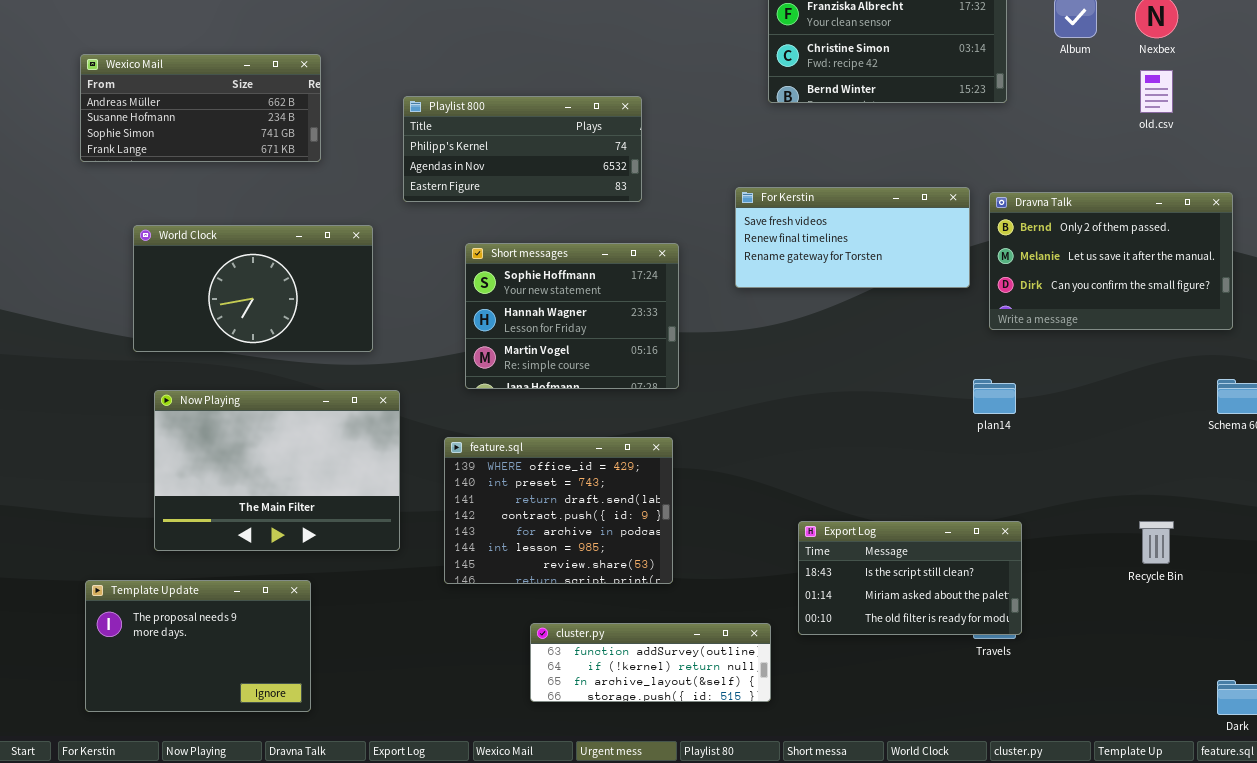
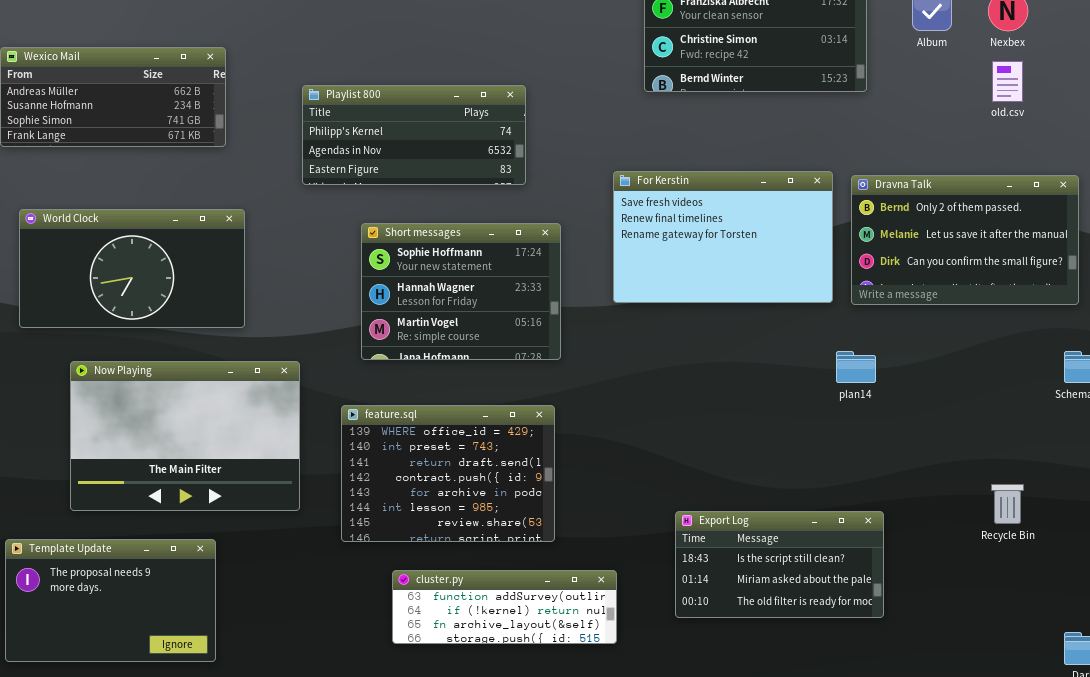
For Kerstin: [735,187,970,288] -> [613,171,833,303], resized
World Clock: [133,225,373,352] -> [19,209,245,328], moved
Export Log: [798,521,1022,635] -> [675,511,884,618], moved
cluster.py: [530,623,771,702] -> [392,570,617,644], moved

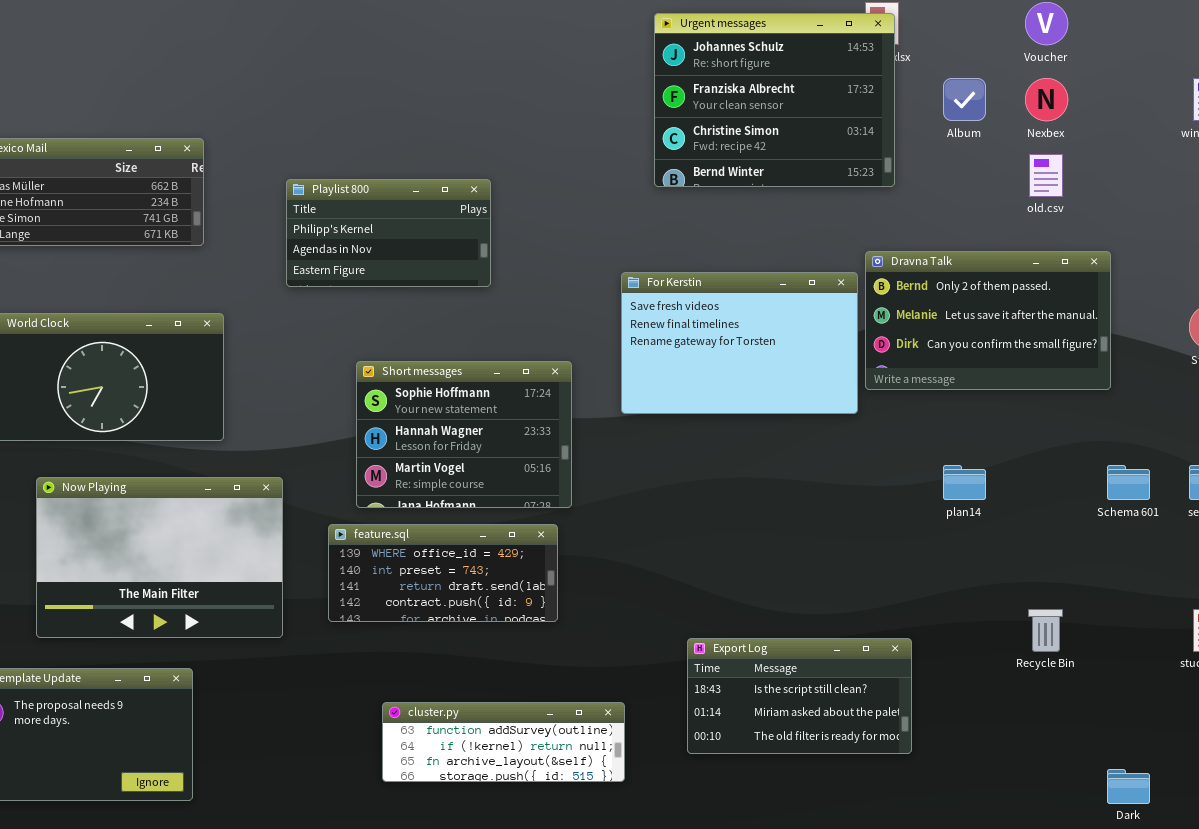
Playlist 800: [302,85,526,185] -> [286,179,491,287], resized
Dravna Talk: [851,175,1079,305] -> [865,251,1111,390], moved
Short messages: [361,223,561,360] -> [356,361,572,508], moved
plan14: [836,351,876,383] -> [943,465,986,500], moved
feature.sql: [341,405,555,542] -> [328,524,558,622], resized

